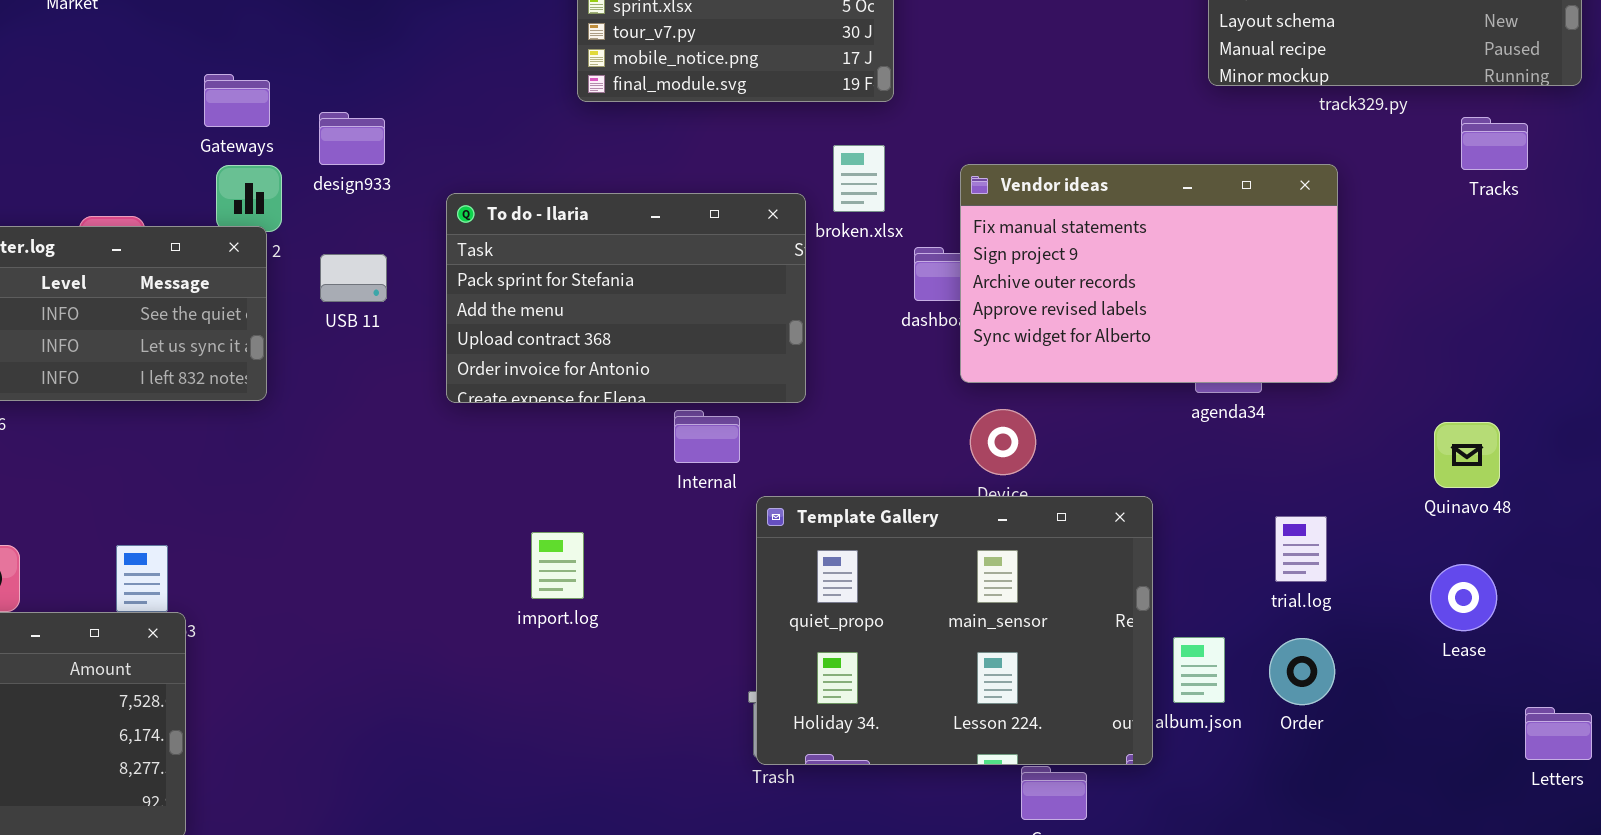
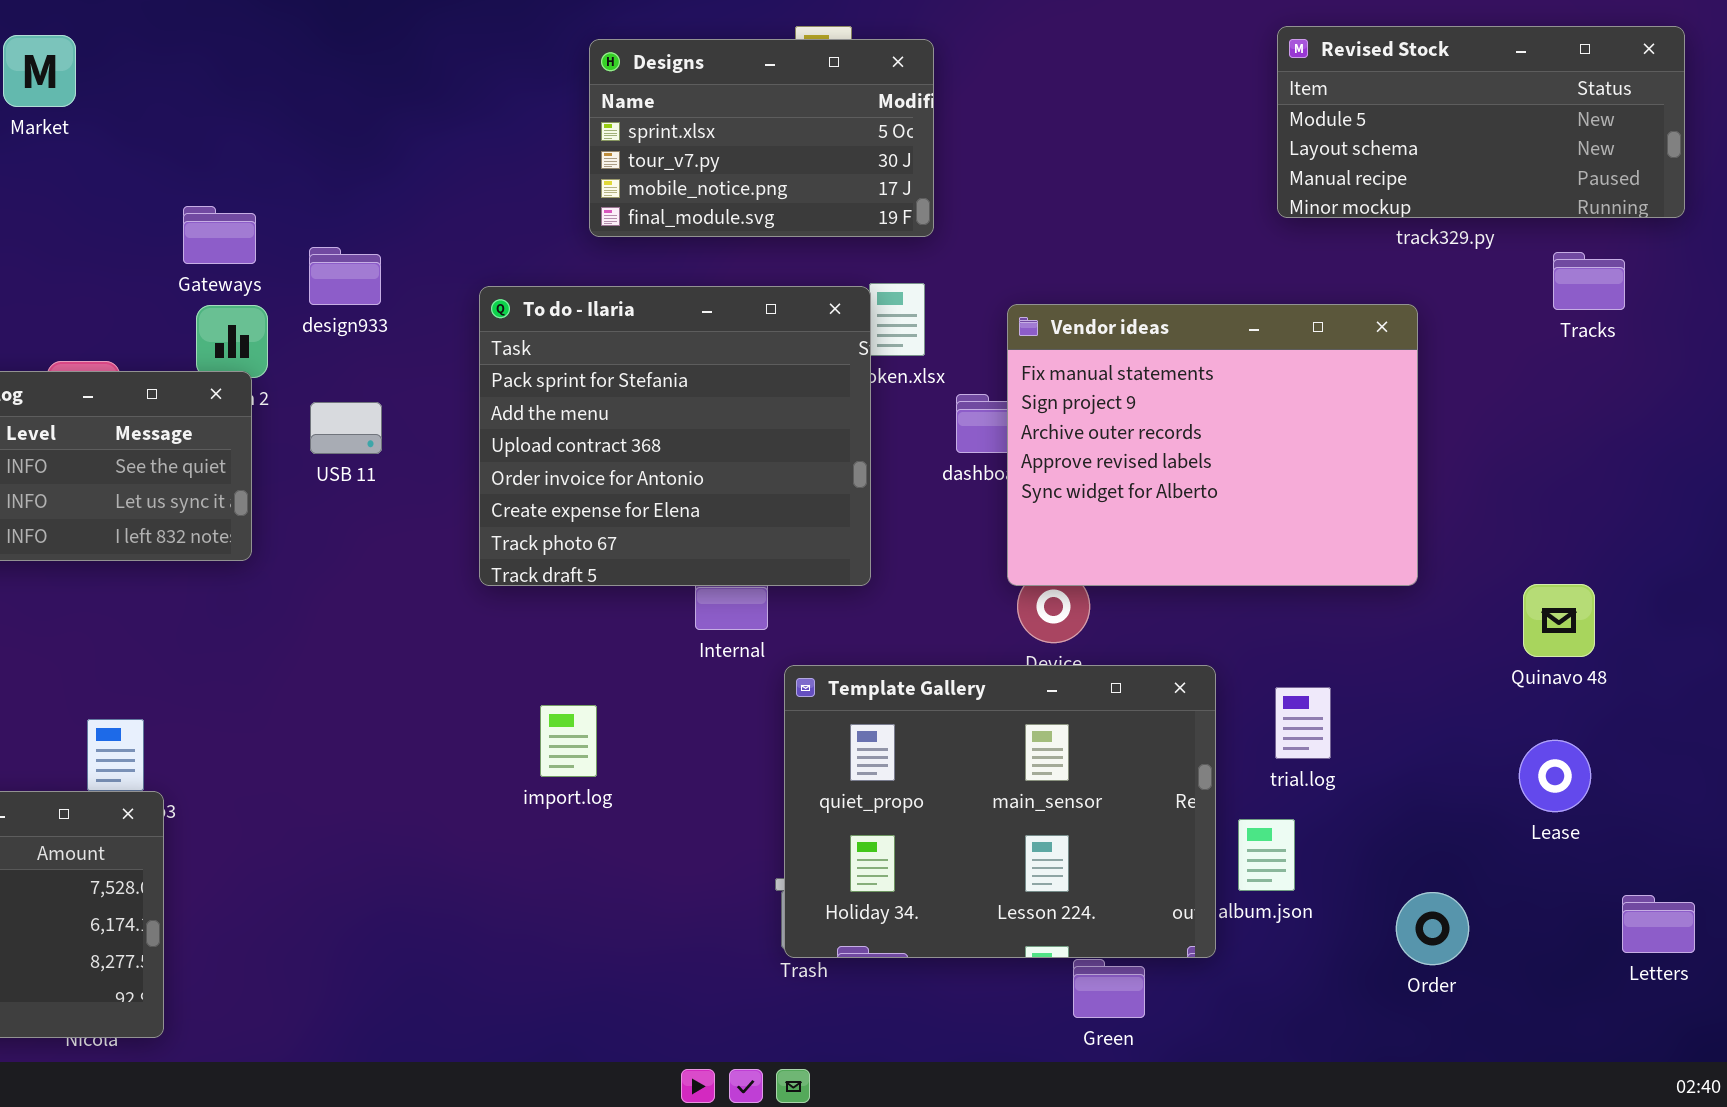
Vendor ideas: [960,164,1338,383] -> [1007,304,1418,586], resized
To do - Ilaria: [446,193,806,403] -> [479,286,871,586], moved, resized
trial.log: [1275,516,1327,582] -> [1275,687,1331,759], moved
Order: [1269,638,1335,705] -> [1396,892,1469,965], moved

